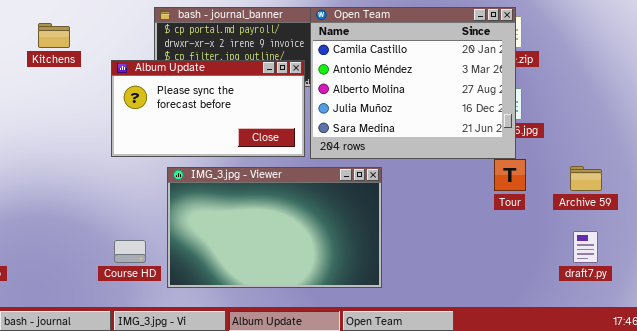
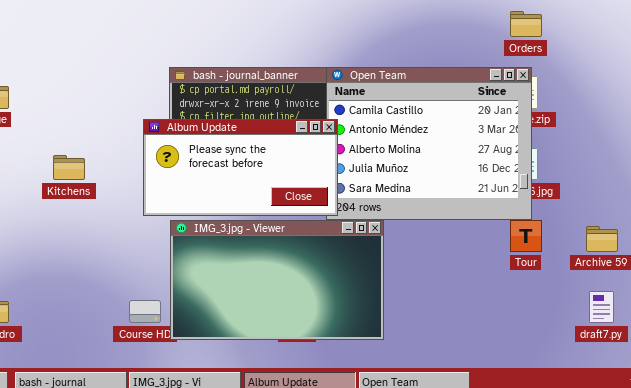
Kitchens: [38,23,70,48] -> [53,155,85,180], moved
Album Update: [111,60,305,157] -> [143,119,338,216], moved
IMG_3.jpg - Viewer: [167,167,382,288] -> [170,220,384,340], moved

